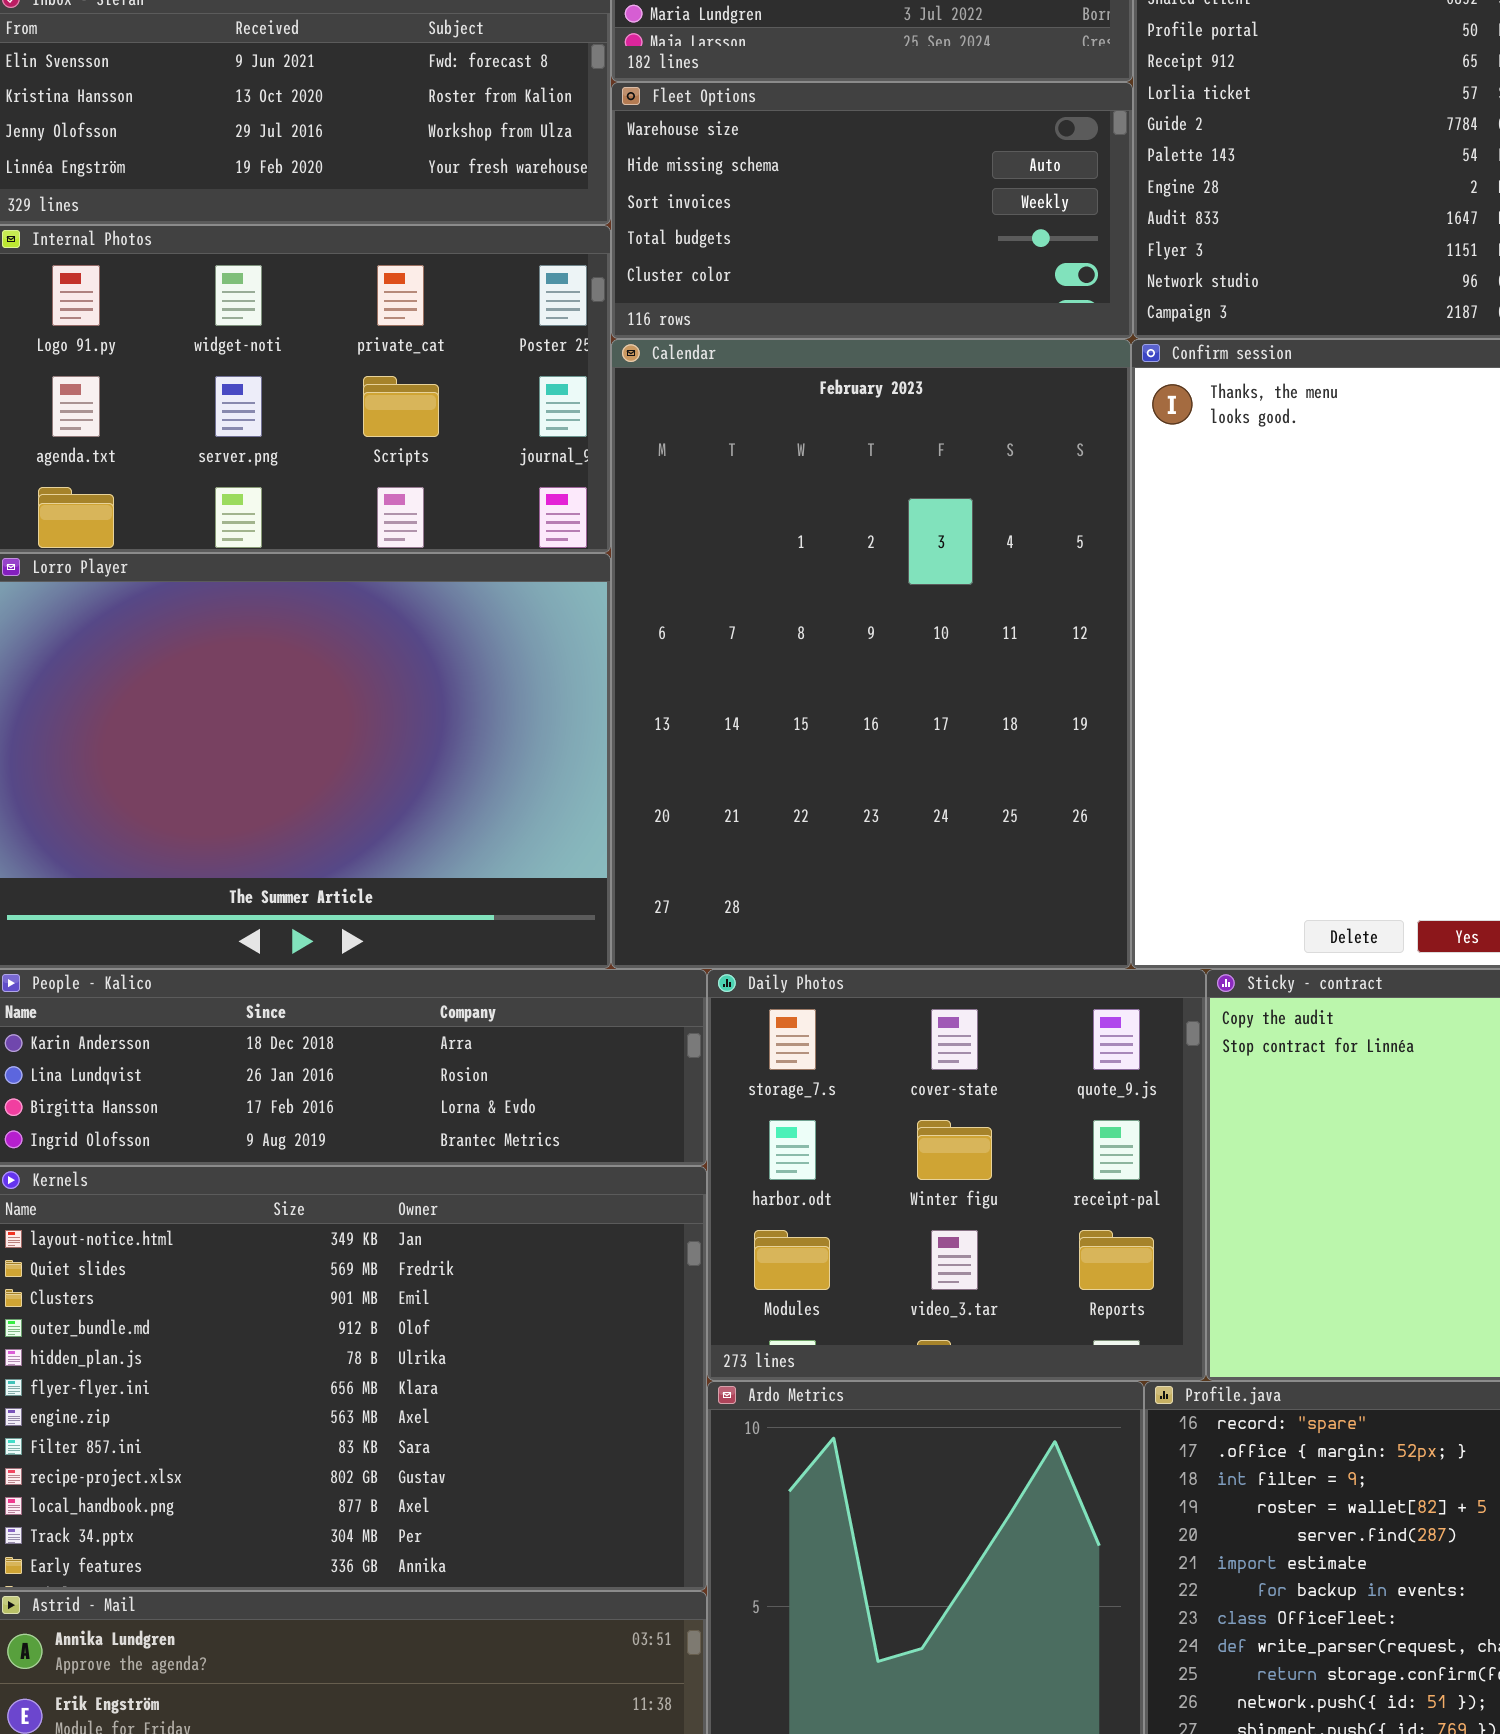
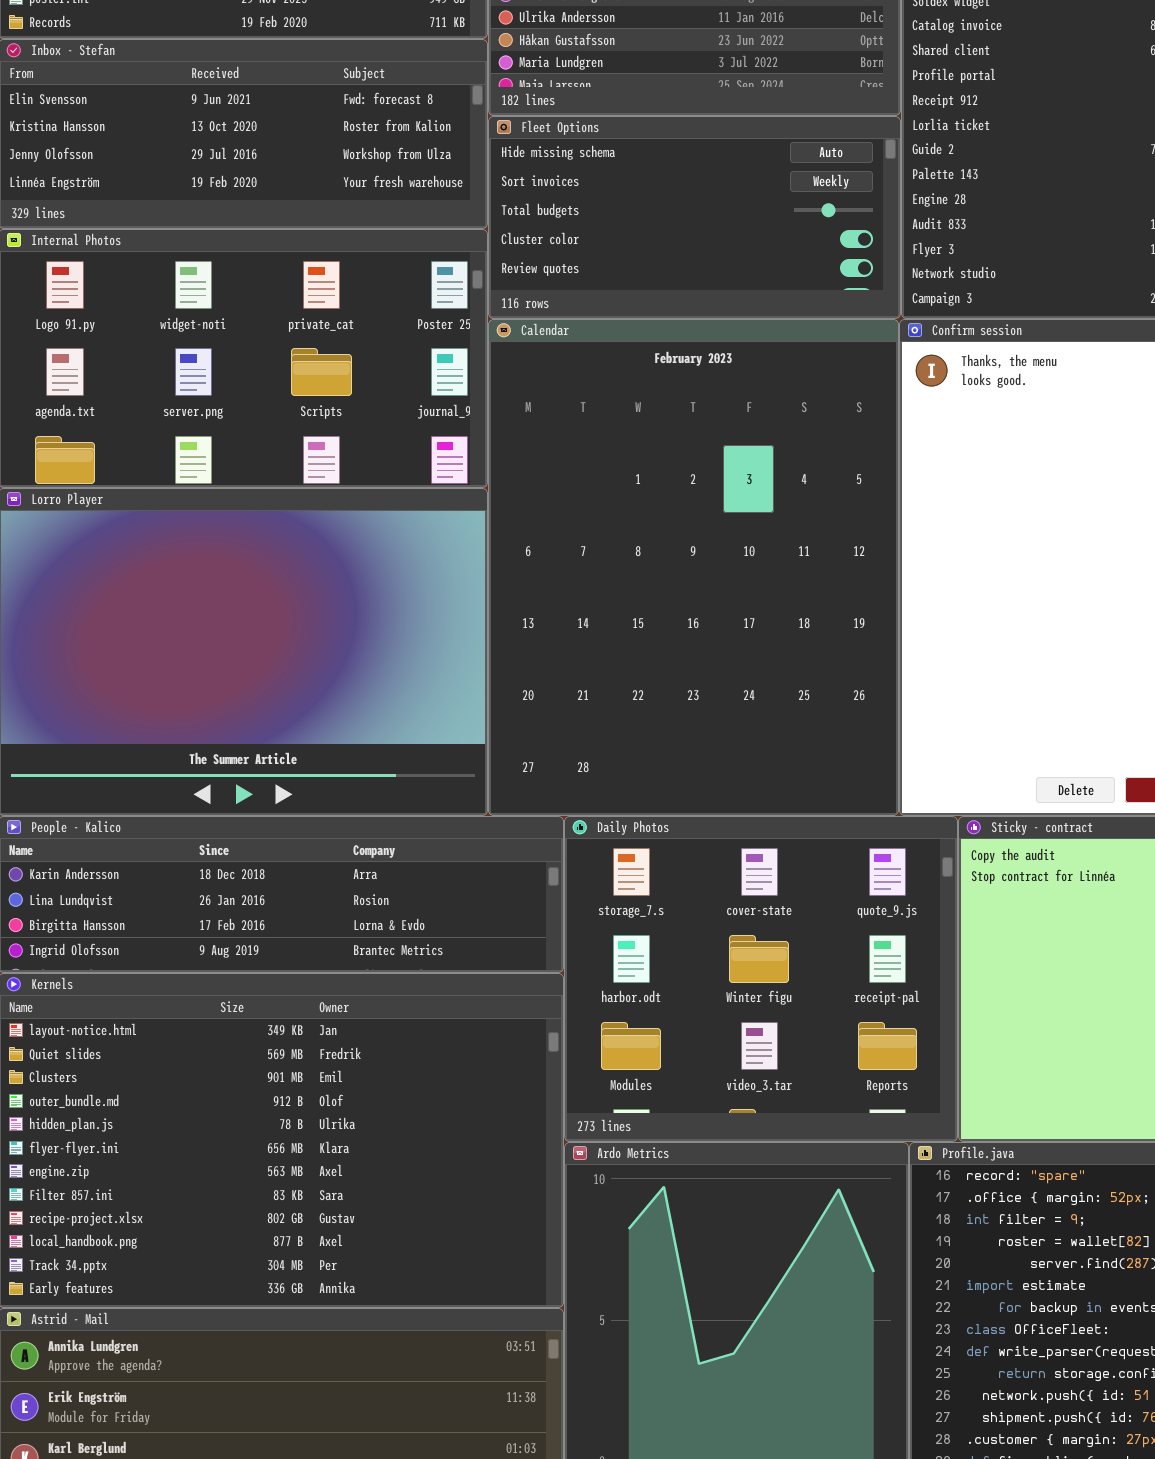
Fleet Options: [611,82,1133,339] -> [488,116,901,319], scrolled down 1 row

